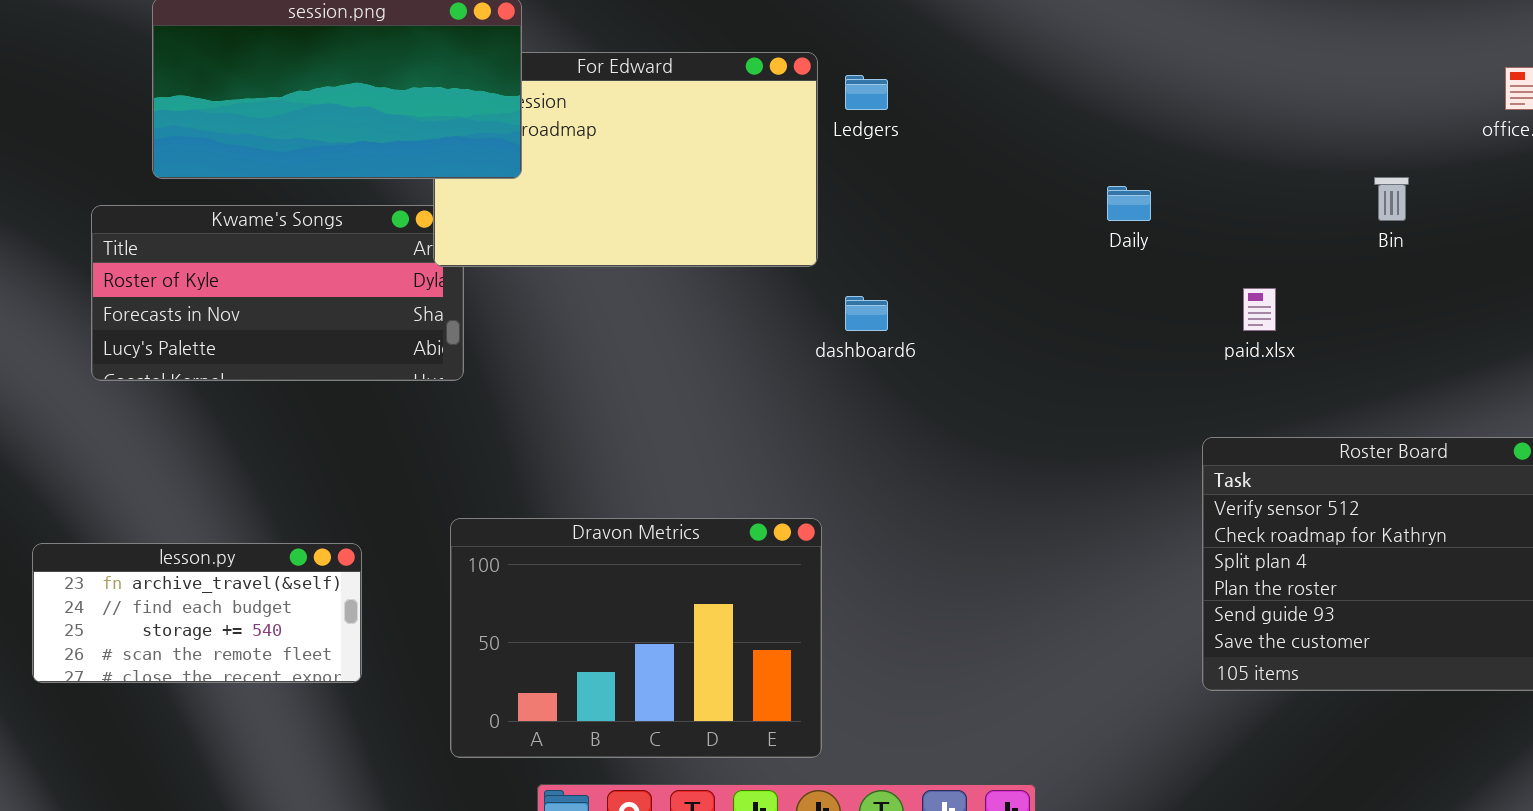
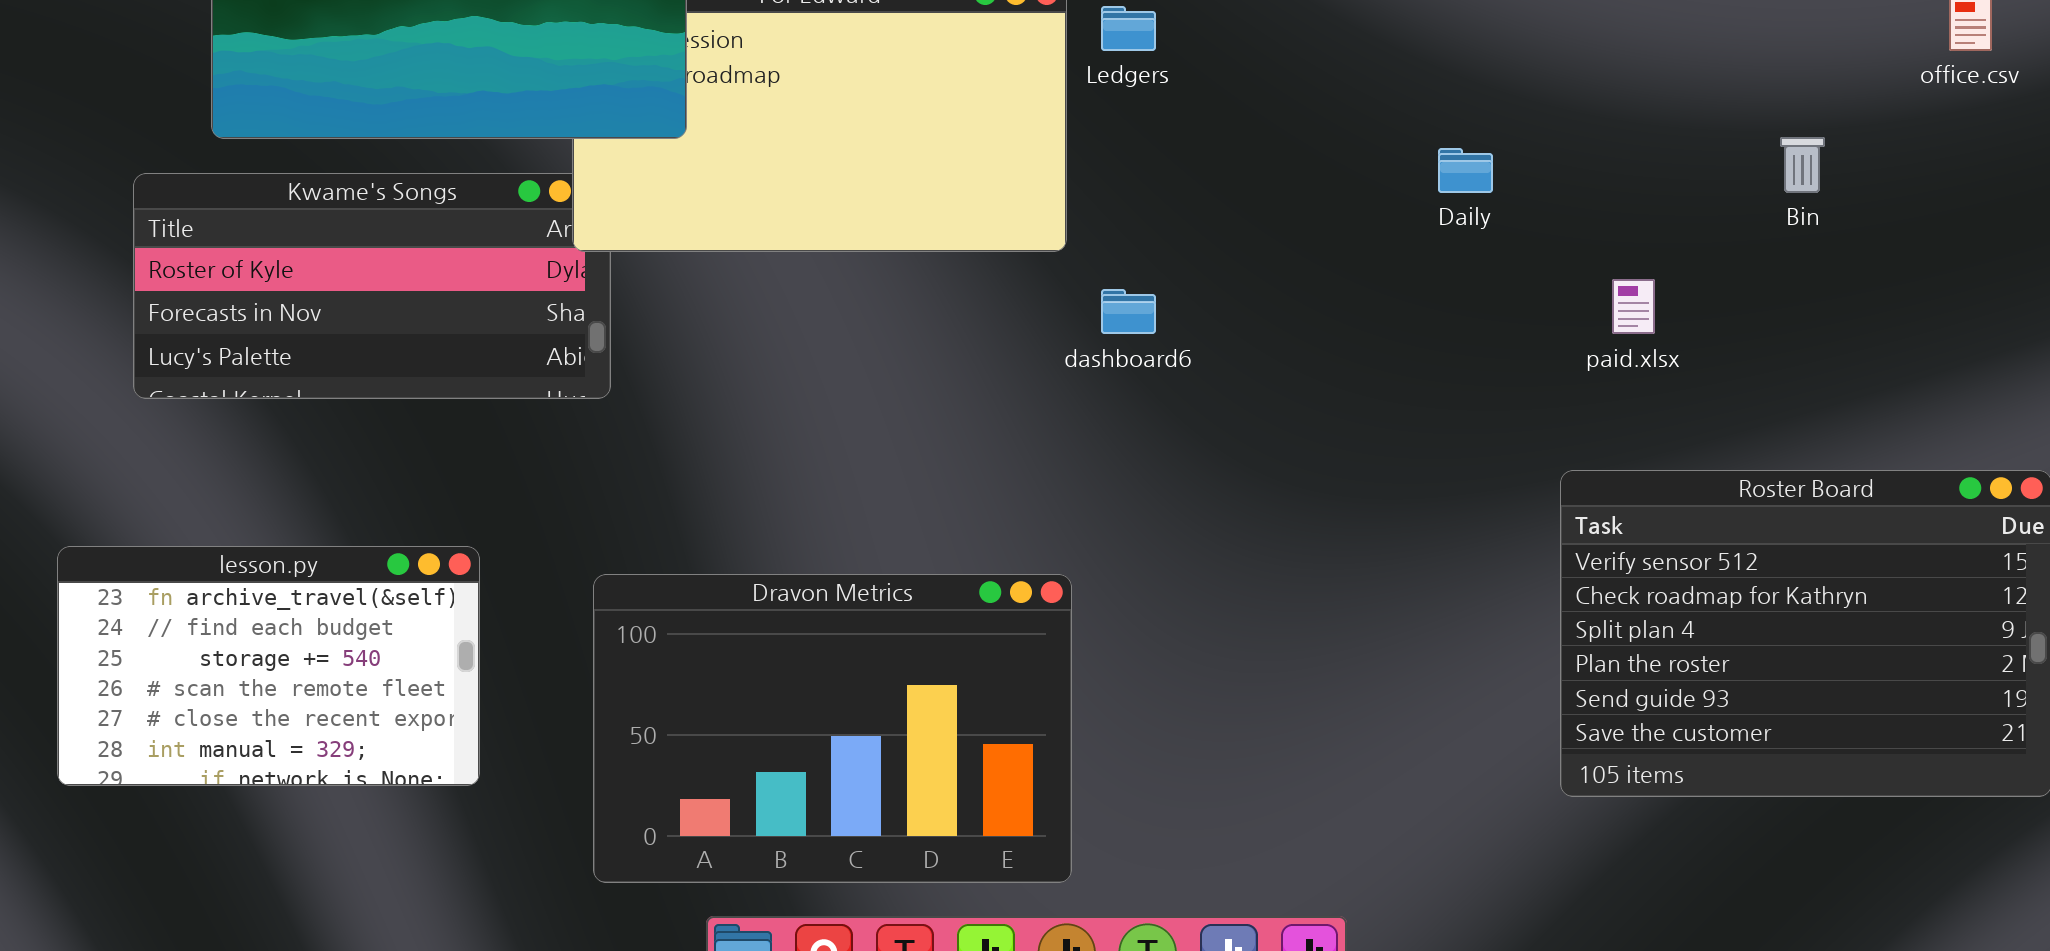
lesson.py: [32,543,362,683] -> [57,546,480,786], resized

